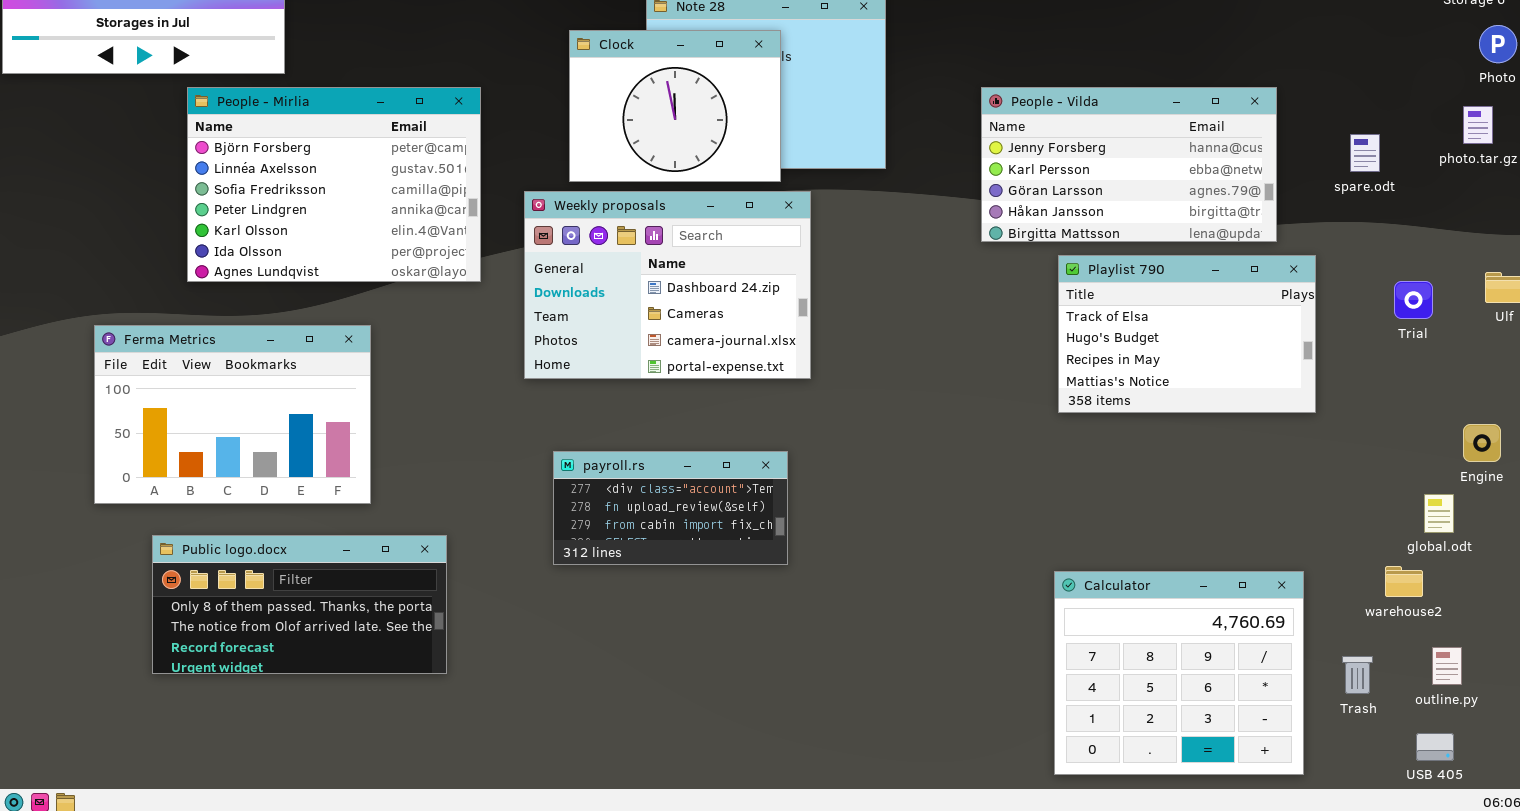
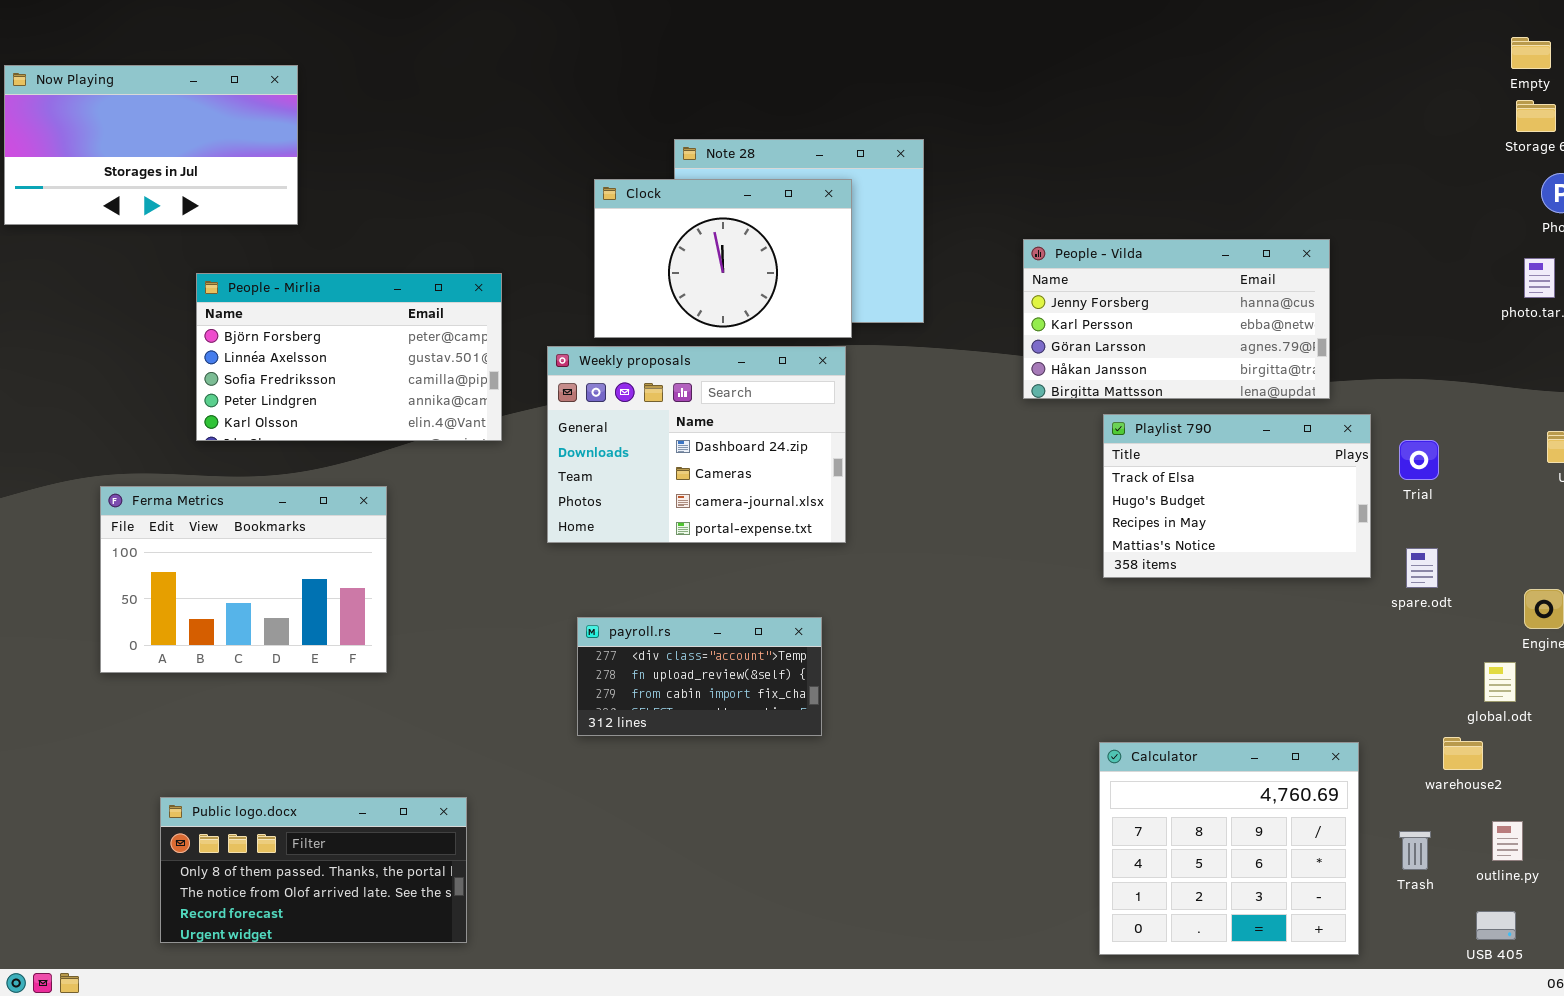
Clock: [569,30,781,182] -> [594,179,852,338], resized
People - Mirlia: [187,87,481,282] -> [196,273,502,441], resized
spare.odt: [1350,134,1380,172] -> [1406,548,1438,588], moved
Trial: [1394,281,1433,319] -> [1399,440,1439,480], moved
Public logo.docx: [152,535,447,674] -> [160,797,467,943], moved

